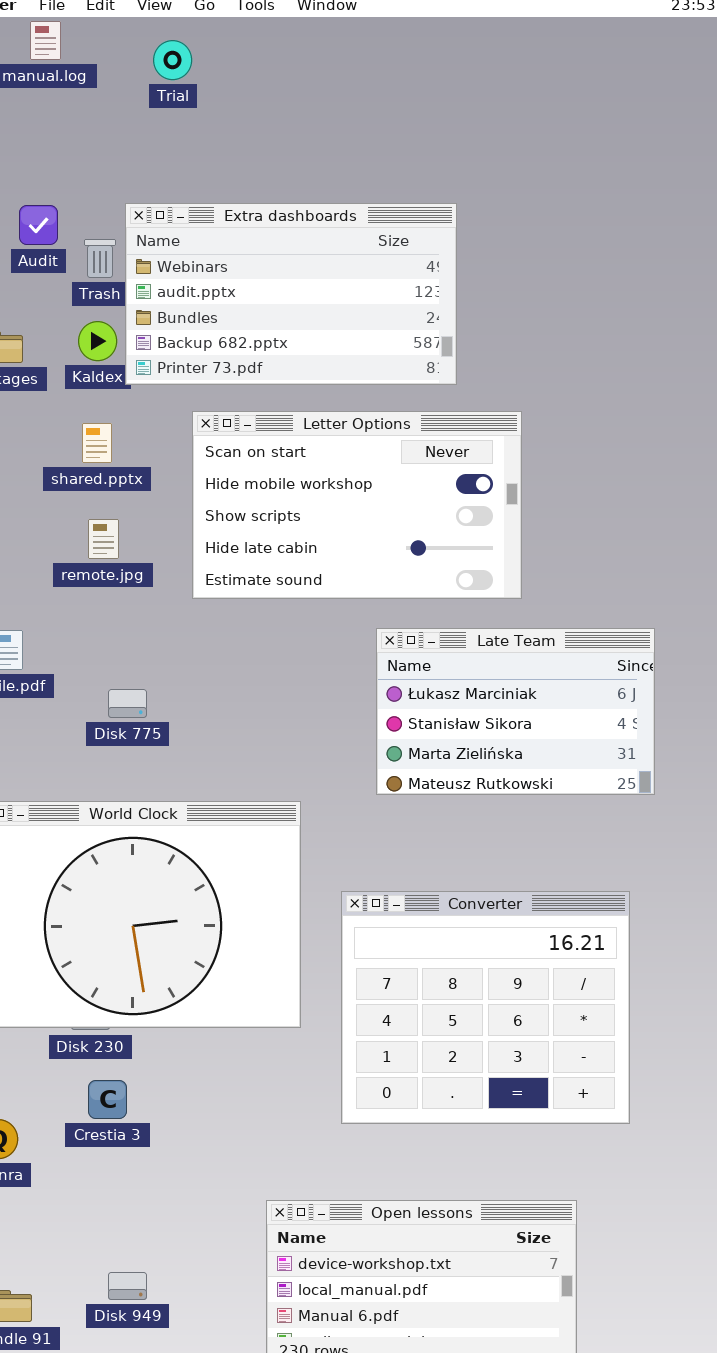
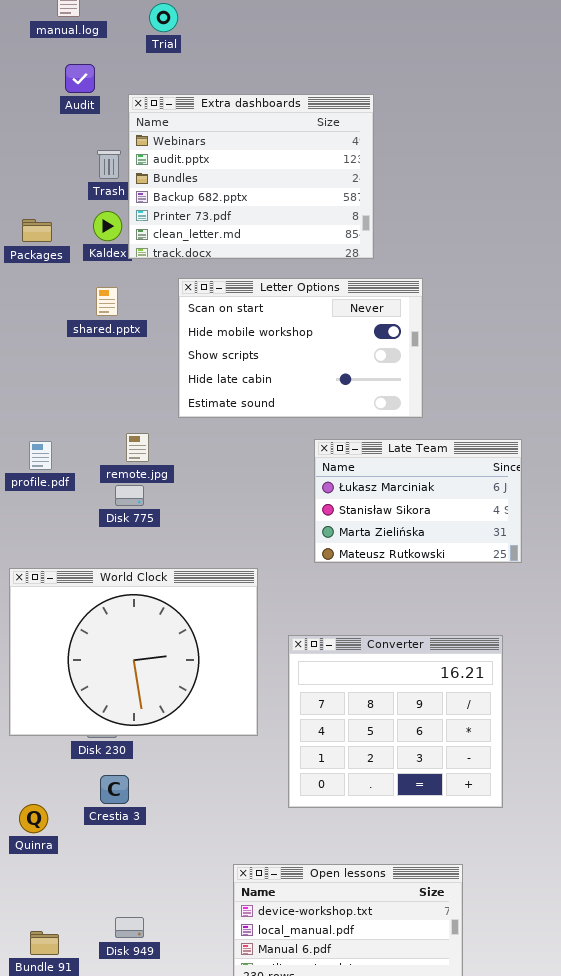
Extra dashboards: [125,203,457,385] -> [128,94,374,259], resized
Audit: [19,205,58,245] -> [65,64,95,93], moved
remote.jpg: [88,519,119,559] -> [126,433,149,462], moved

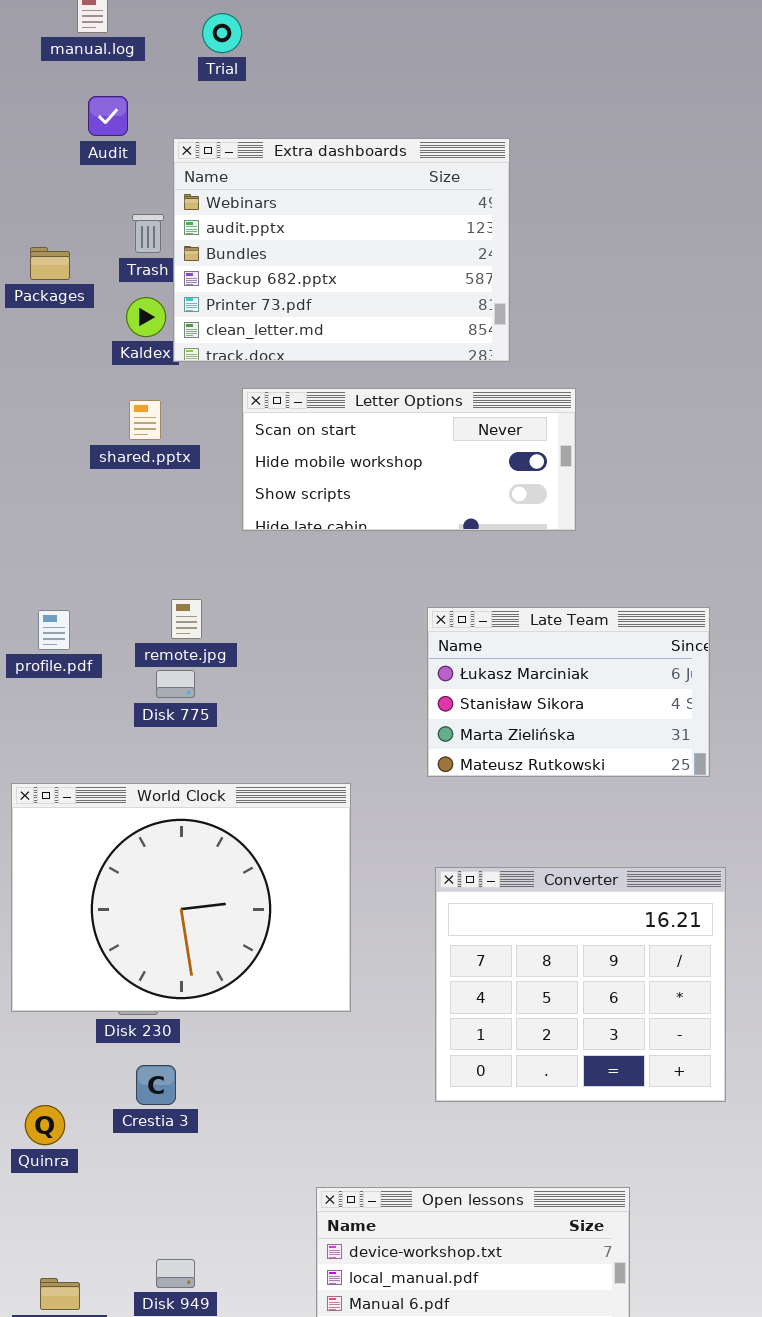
Packages: [22,219,52,242] -> [30,247,70,280], moved
Letter Options: [178,278,423,418] -> [242,388,576,531], resized
Converter: [288,635,503,808] -> [435,867,726,1102], moved

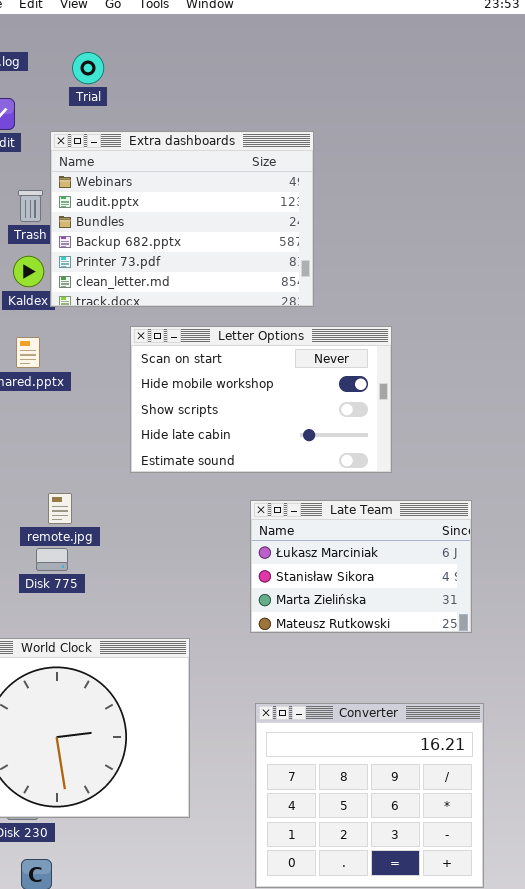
Trial: [202,13,242,53] -> [72,52,104,84], moved
Letter Options: [242,388,576,531] -> [130,326,392,473], moved, resized

